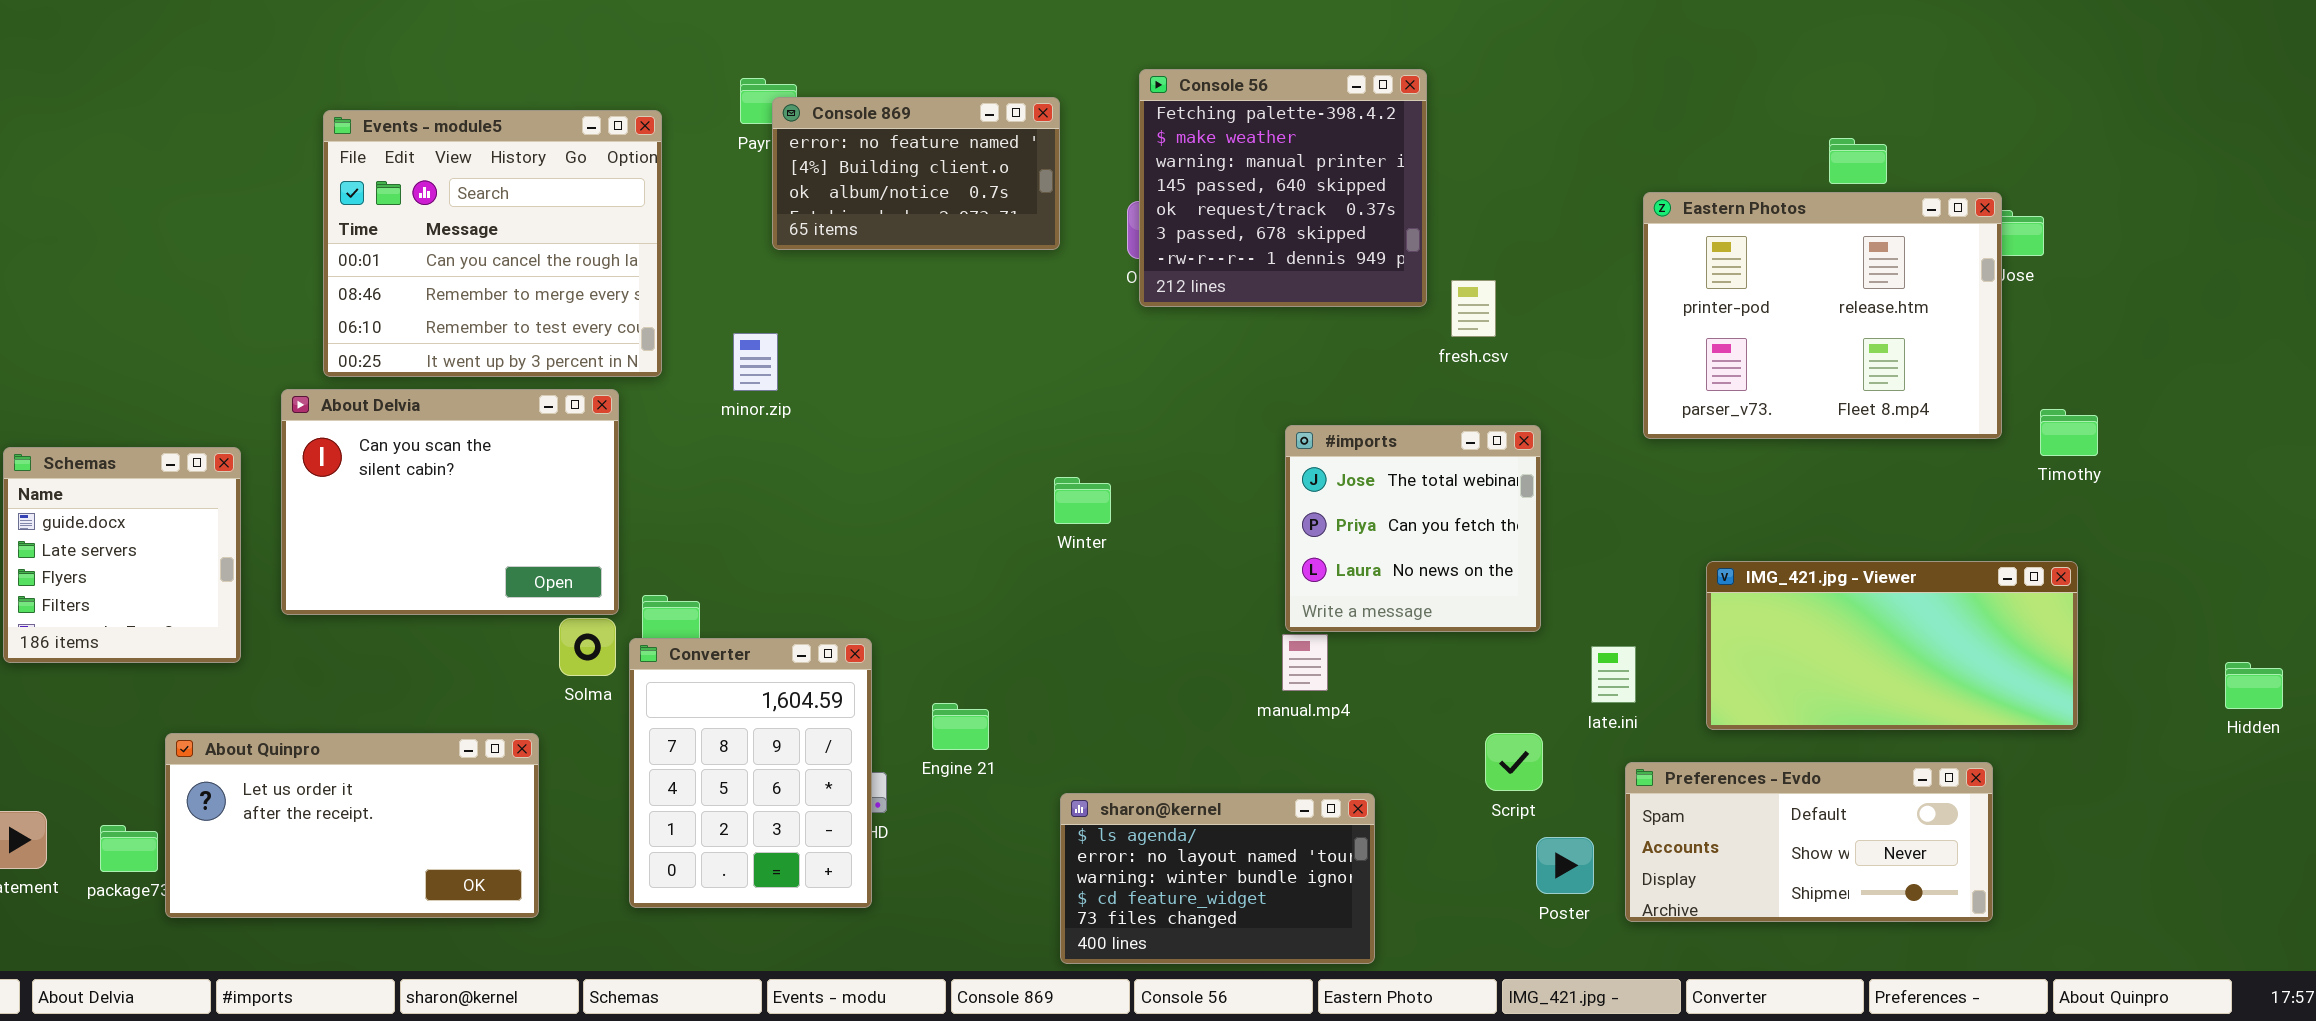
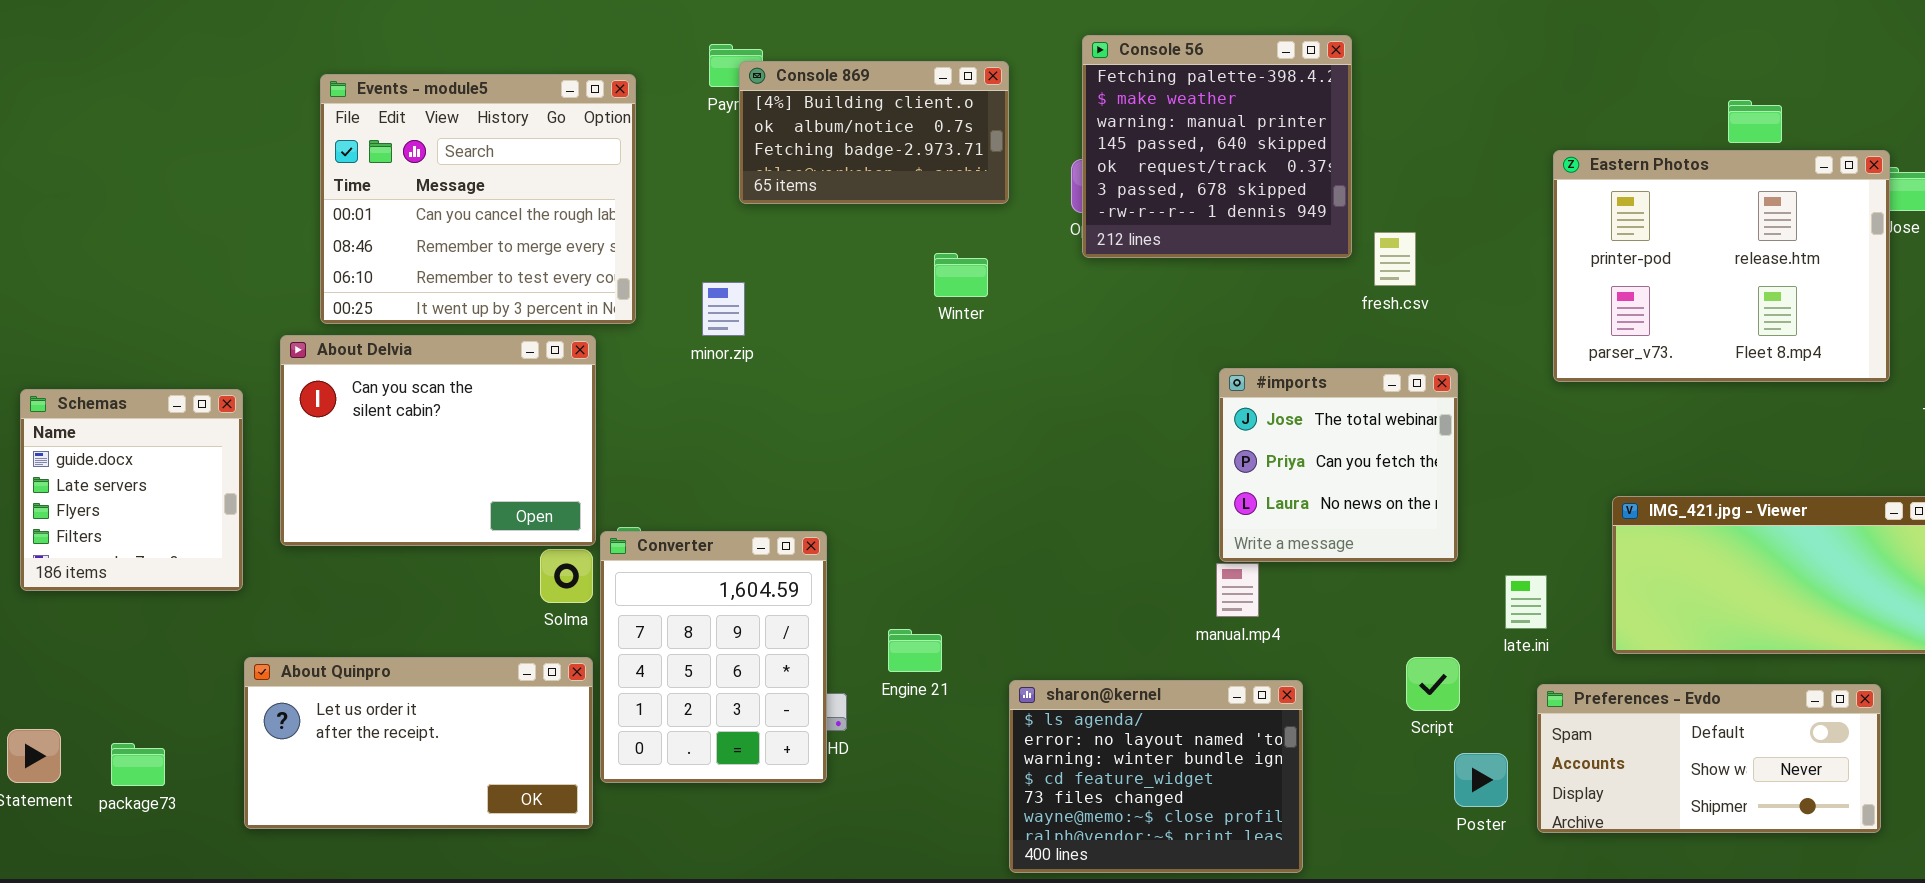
Console 869: [772,97,1060,250] -> [739,61,1009,204], scrolled down 1 row
Winter: [1054,477,1111,524] -> [934,253,988,297], moved
Converter: [629,638,872,908] -> [600,531,827,783], moved
About Quinpro: [165,733,539,918] -> [244,657,593,829], moved
sharon@kernel: [1060,793,1375,964] -> [1009,680,1303,873], resized

